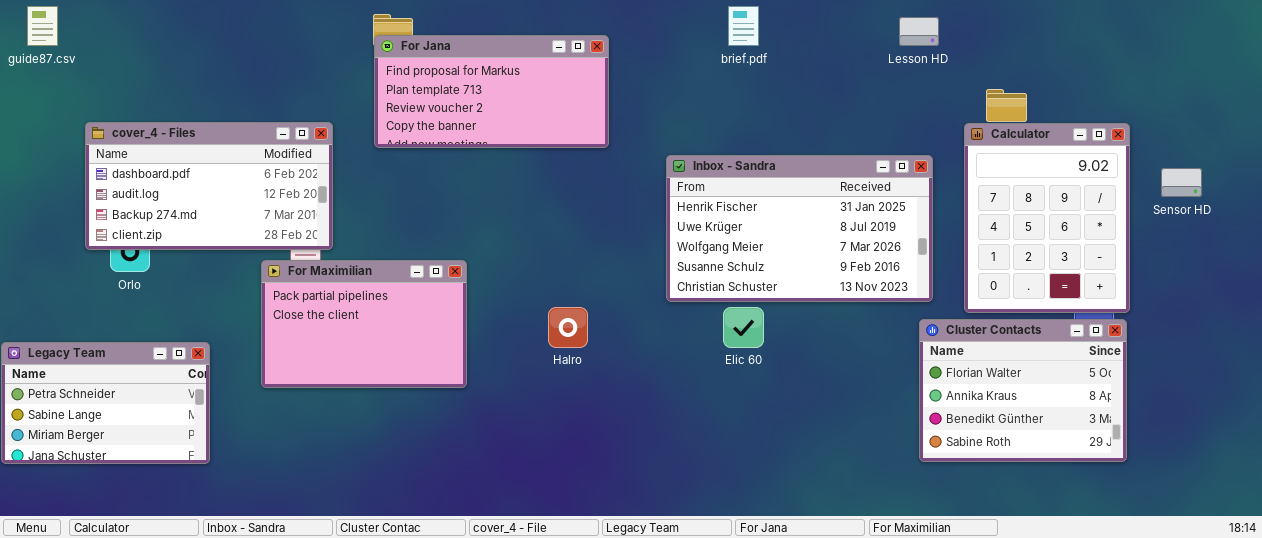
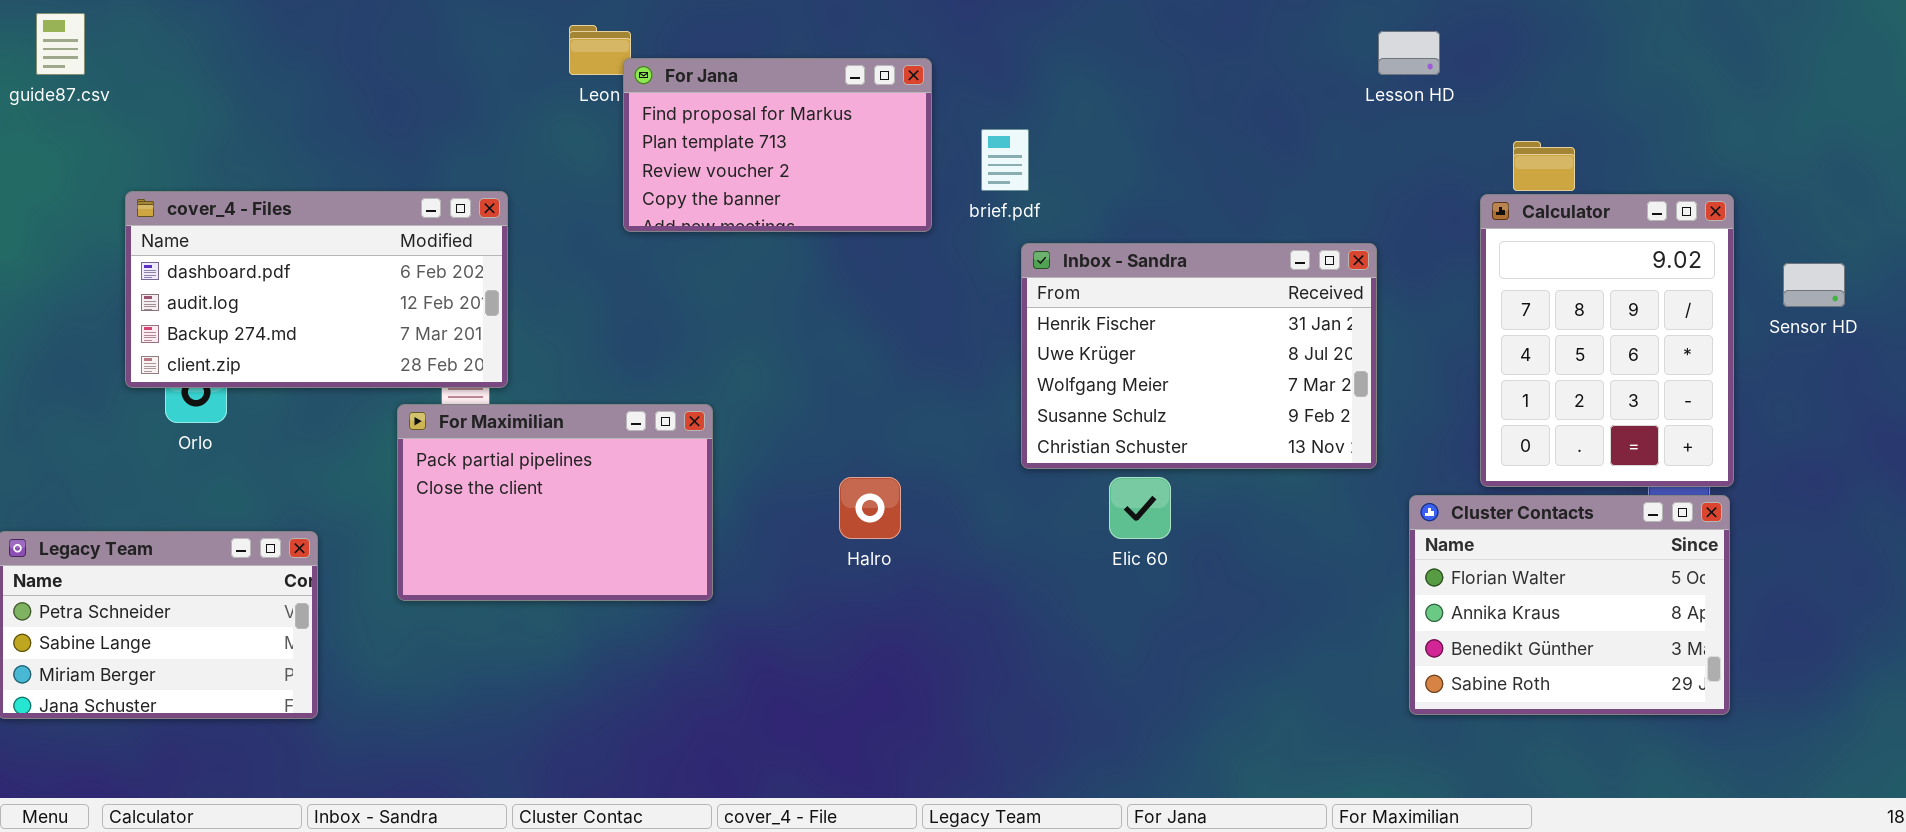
brief.pdf: [728,6,759,46] -> [981,129,1029,191], moved
For Jana: [374,35,609,148] -> [623,58,932,232], resized
Inbox - Sandra: [666,155,933,302] -> [1021,243,1377,469], resized

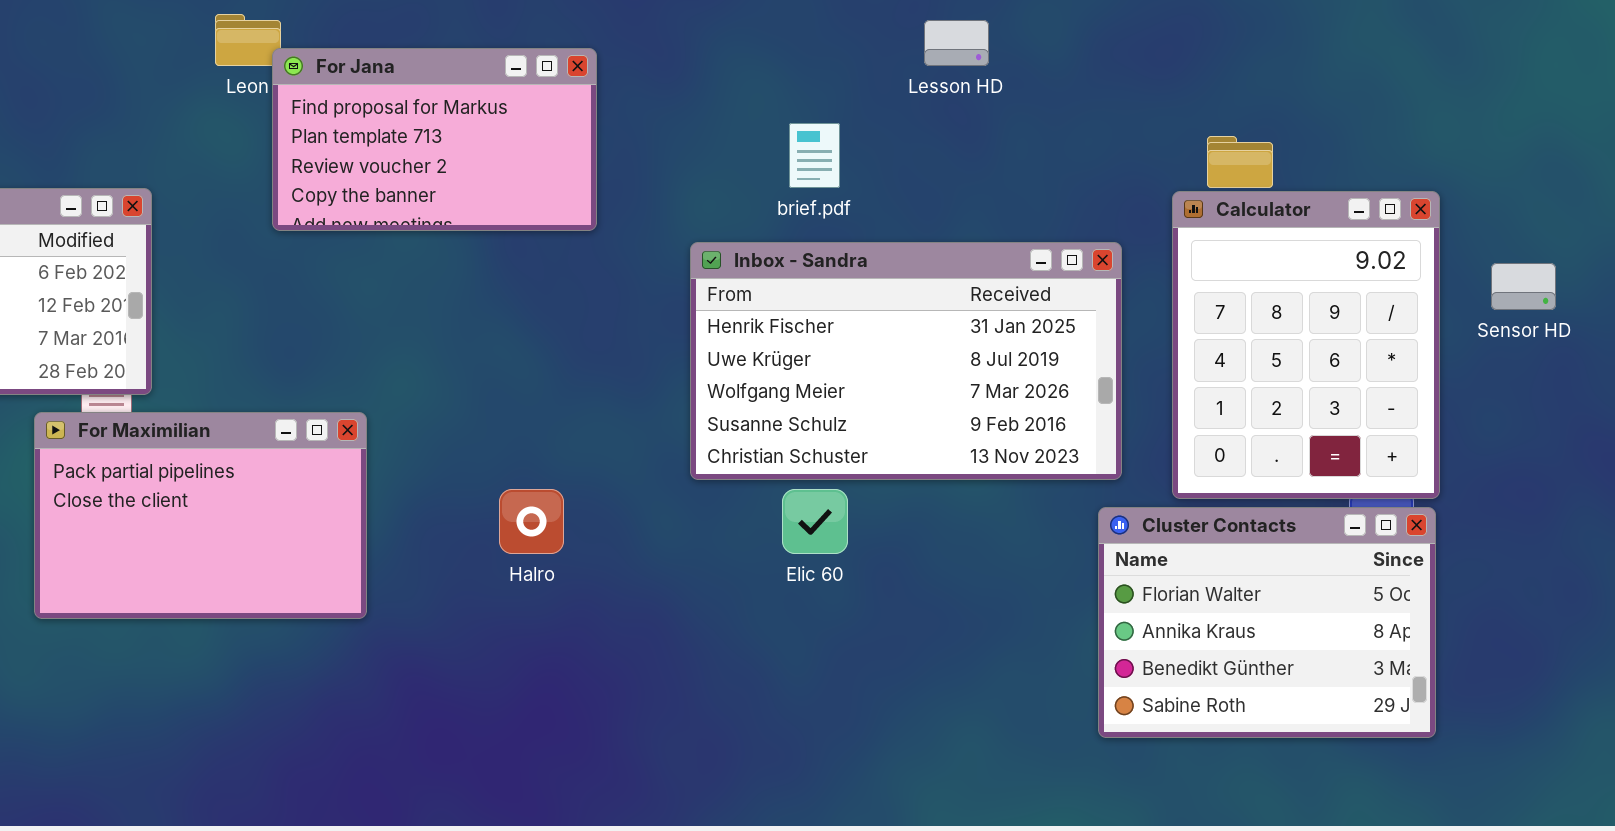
Lesson HD: [1378,31,1440,75] -> [924,20,989,66], moved
brief.pdf: [981,129,1029,191] -> [789,123,840,188], moved
Inbox - Sandra: [1021,243,1377,469] -> [690,242,1122,480], resized

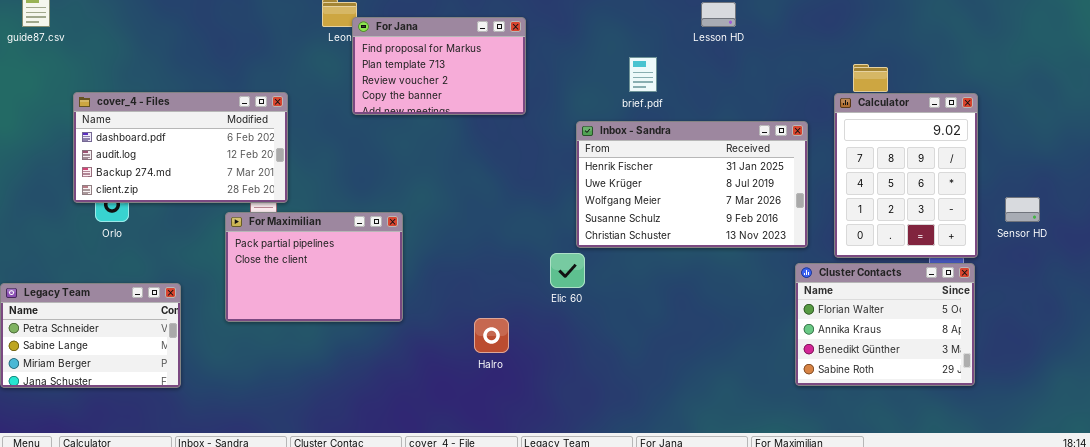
Sensor HD: [1491,263,1556,310] -> [1005,197,1040,222], moved
Halro: [499,489,564,554] -> [474,318,509,353], moved
Elic 60: [782,489,848,554] -> [550,253,585,288], moved

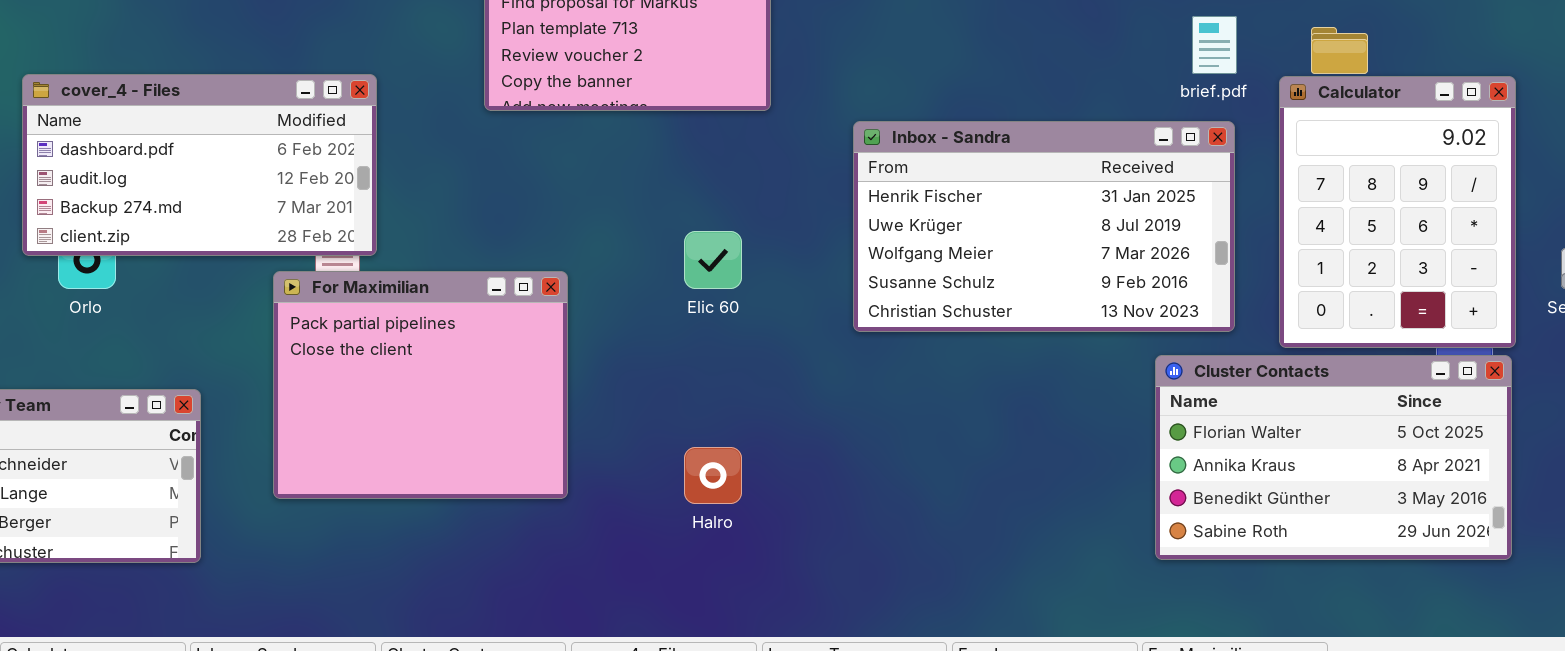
brief.pdf: [629,57,657,92] -> [1192,16,1237,74], moved
For Maximilian: [225,212,403,322] -> [273,271,568,499], resized
Elic 60: [550,253,585,288] -> [684,231,742,289], moved
Cluster Contacts: [795,263,975,386] -> [1155,355,1512,560], resized

